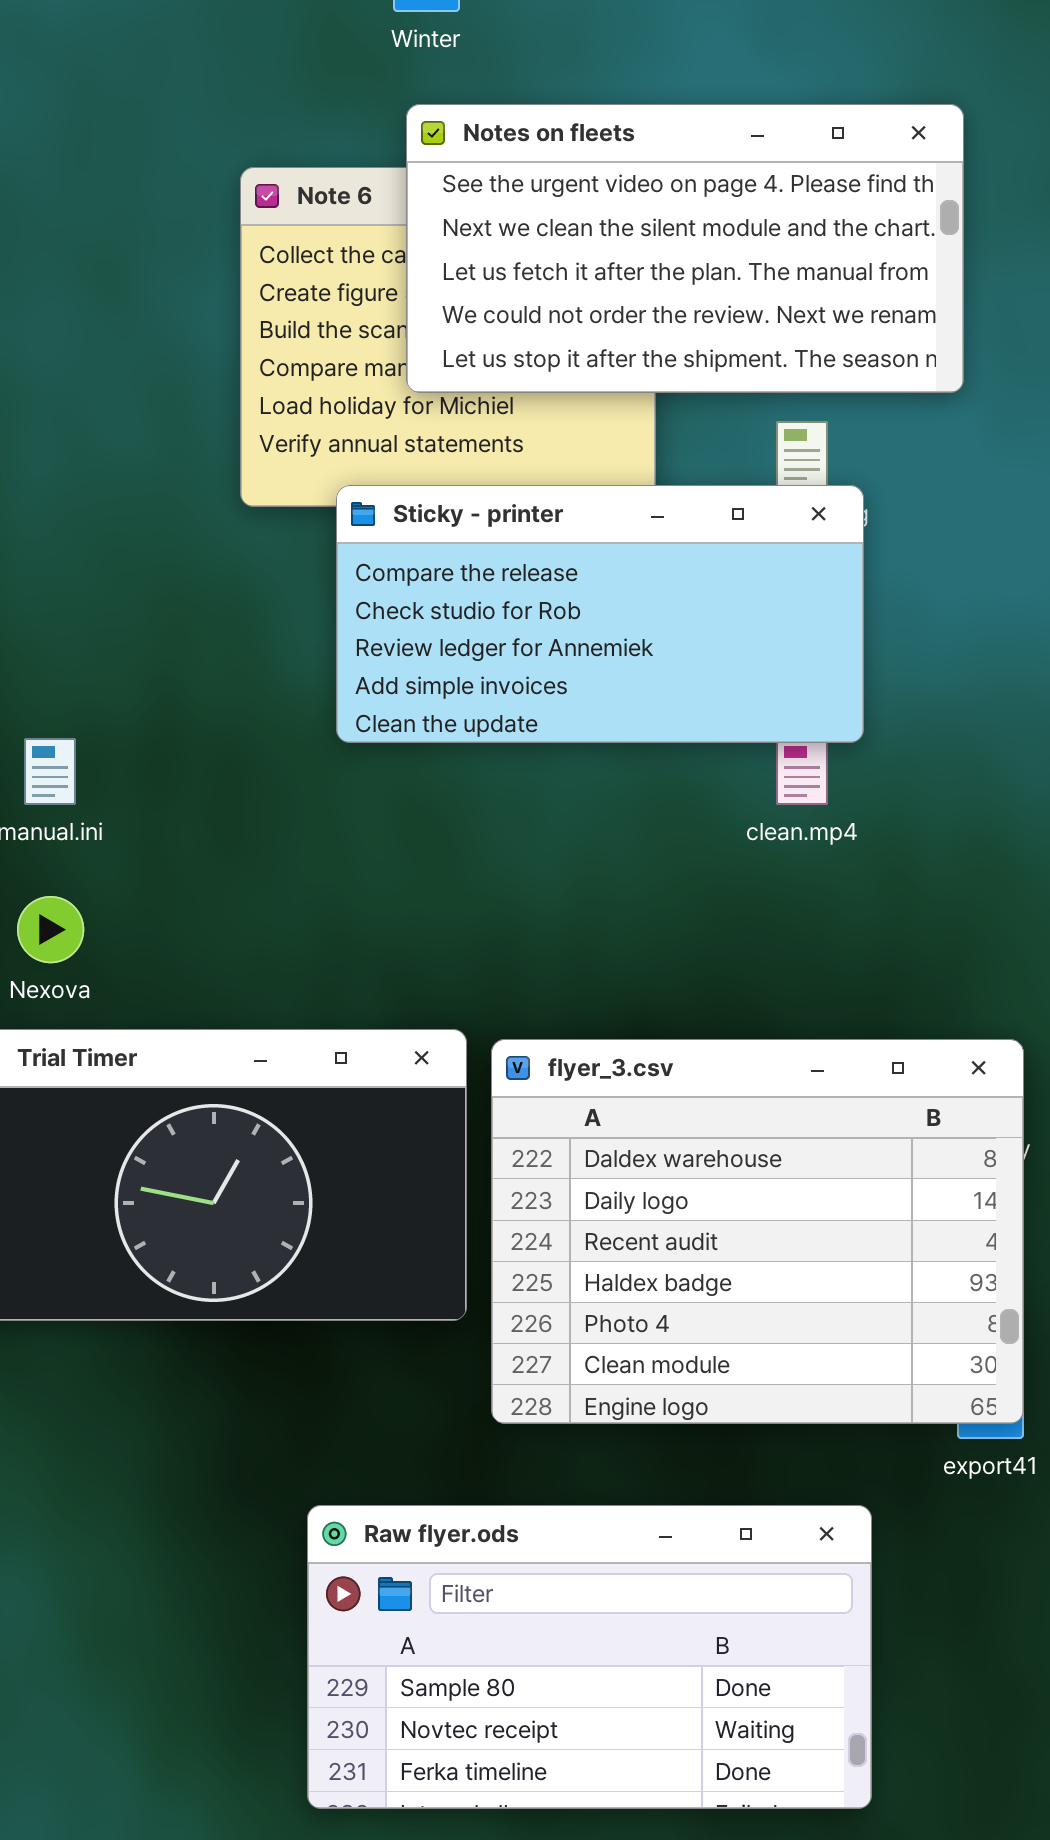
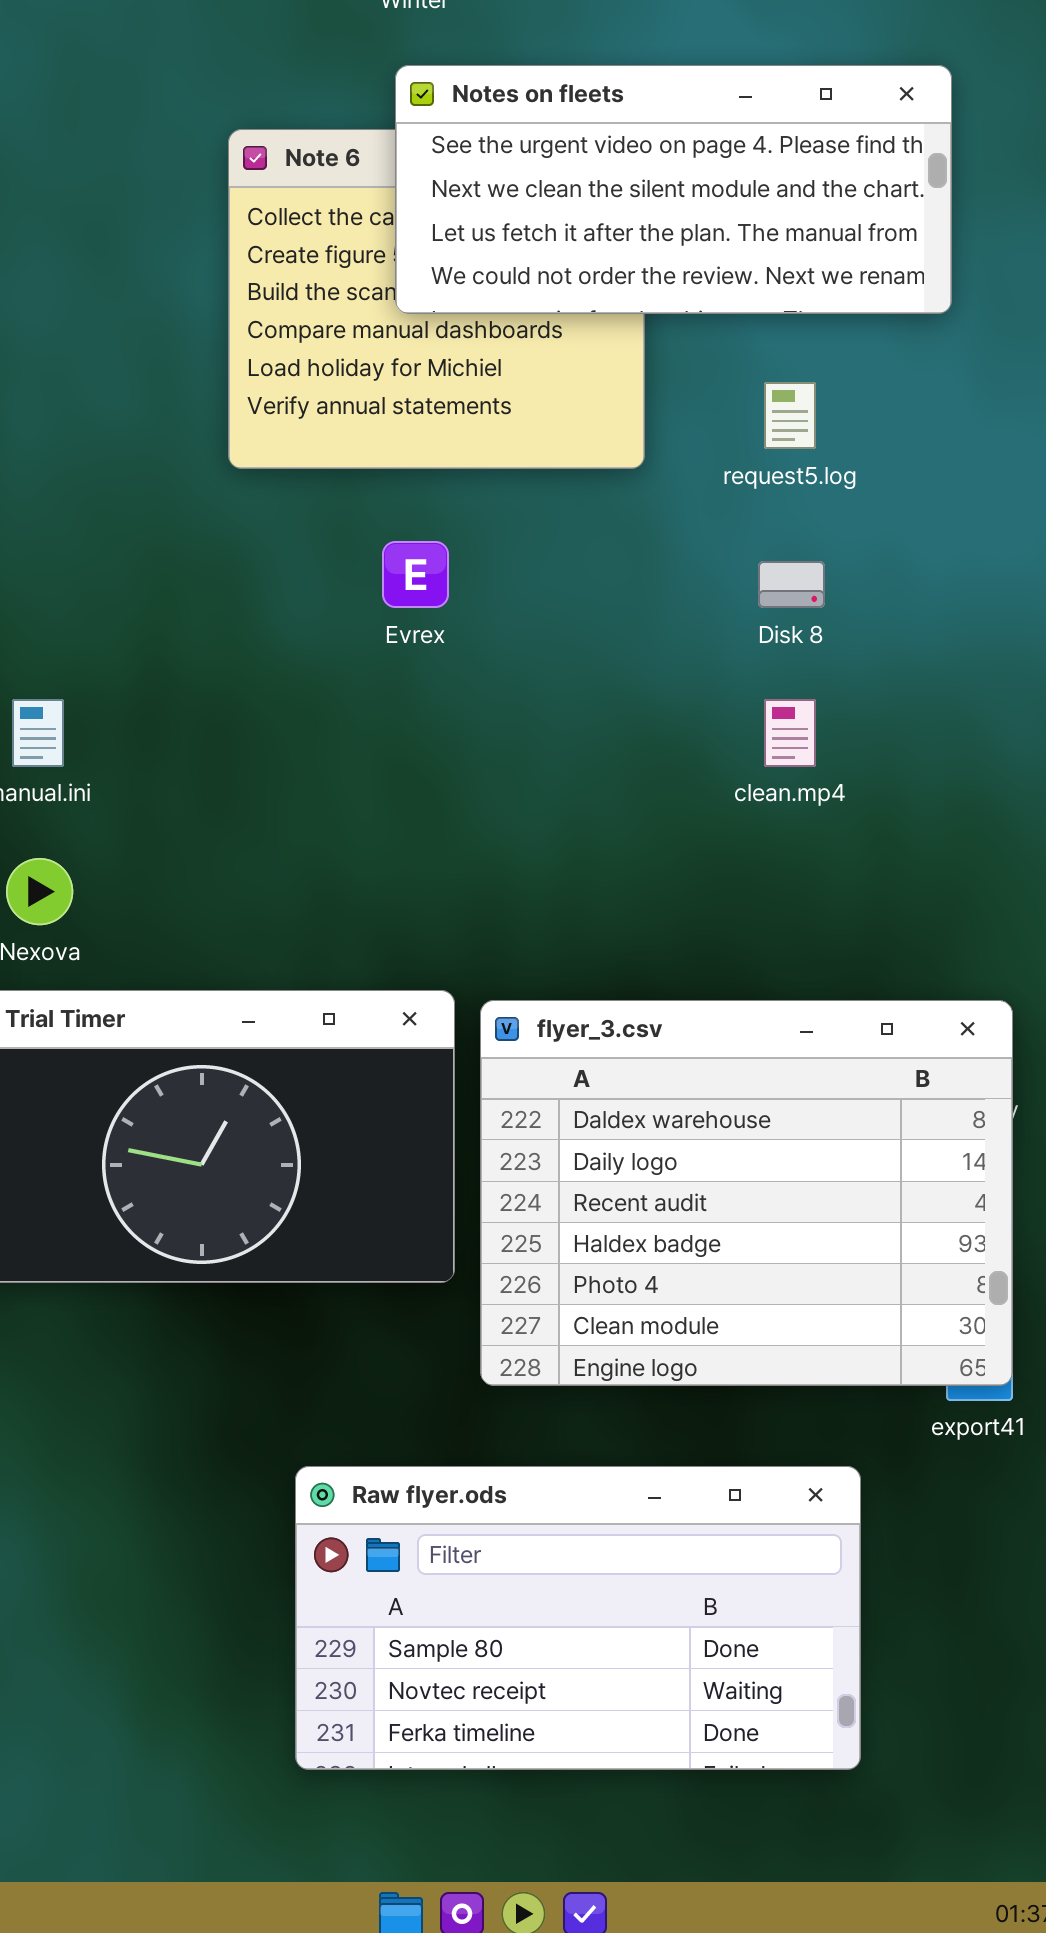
Notes on fleets: [406,104,964,393] -> [395,65,952,314], resized
Sticky - printer: [336,485,864,743] -> none, closed

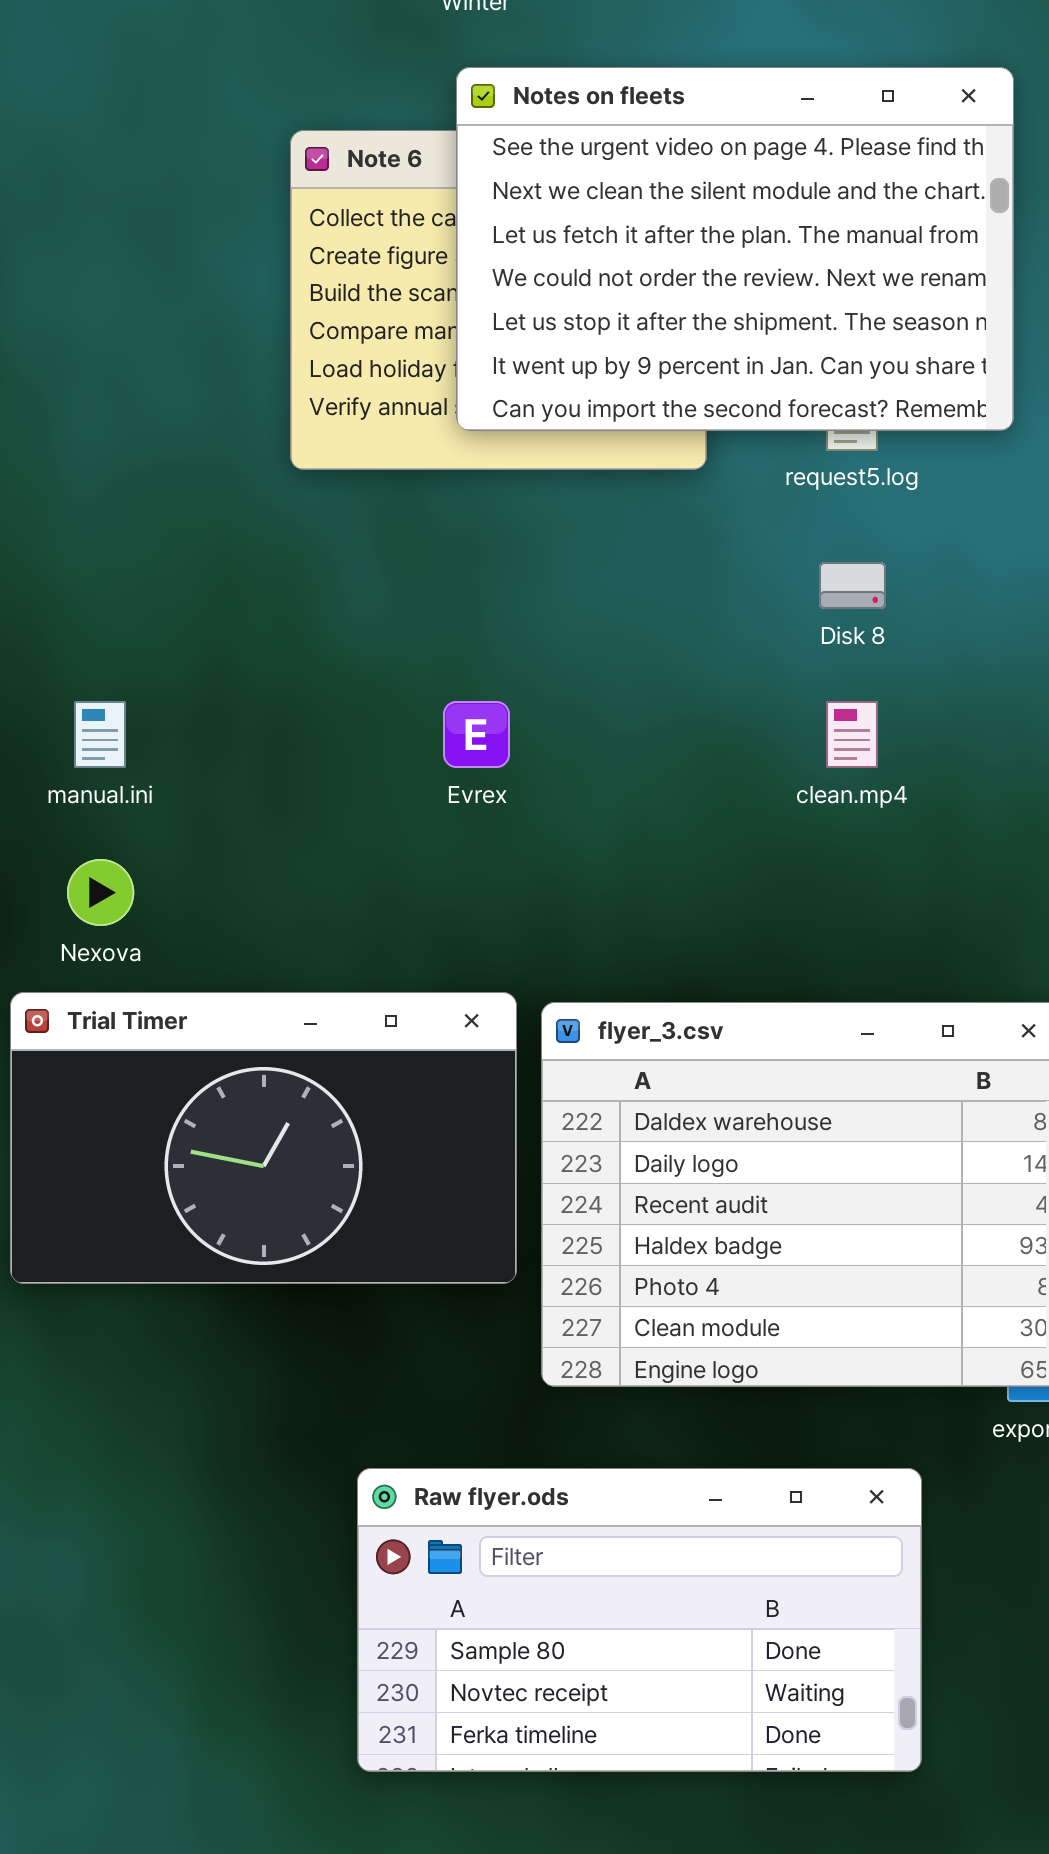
Notes on fleets: [395,65,952,314] -> [456,67,1014,431], resized
Evrex: [382,541,449,608] -> [443,701,510,768], moved

